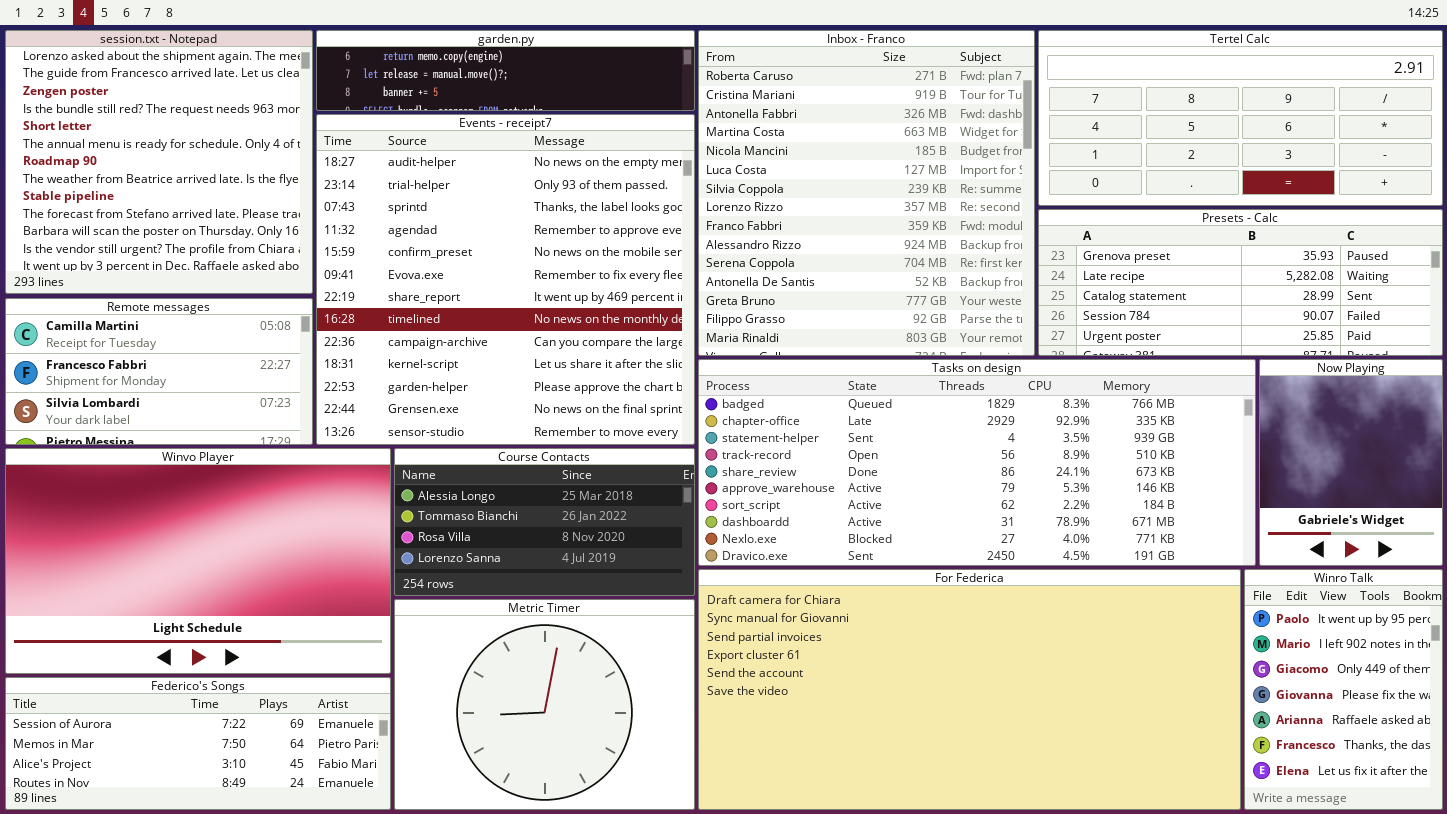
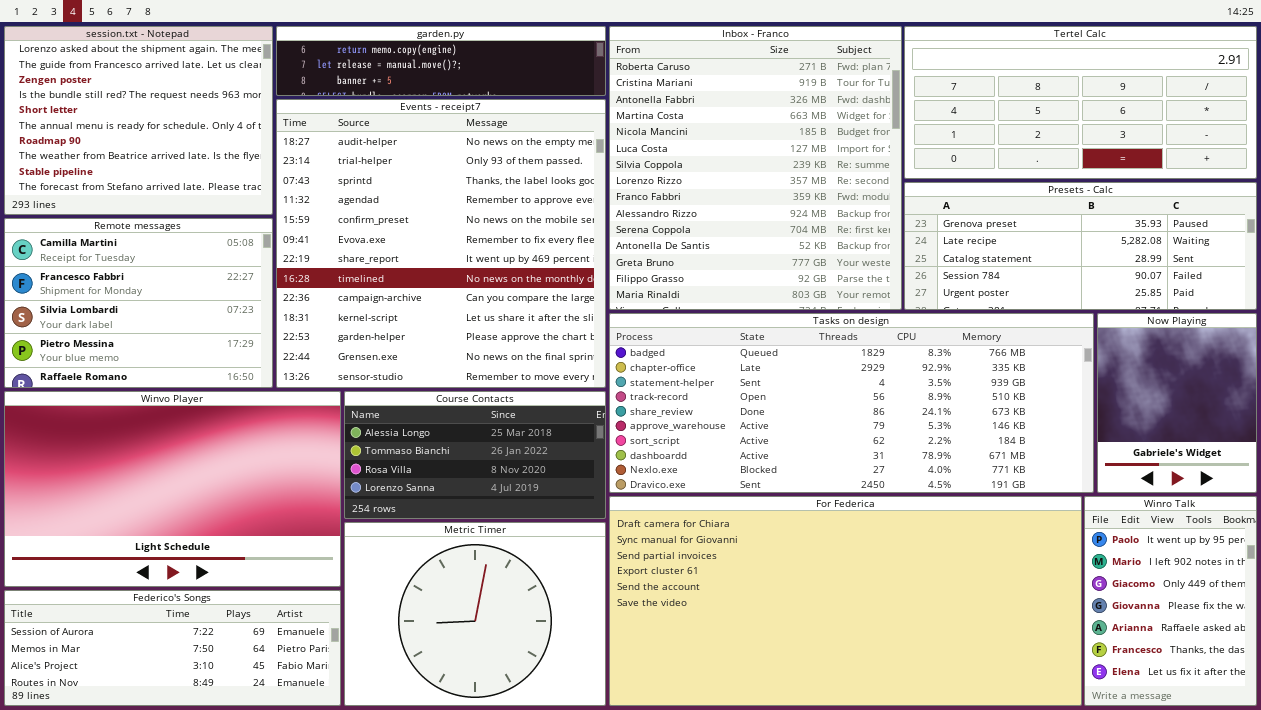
session.txt - Notepad: [5,30,313,294] -> [4,26,273,215], resized
Remote messages: [5,298,313,445] -> [4,218,273,388], resized

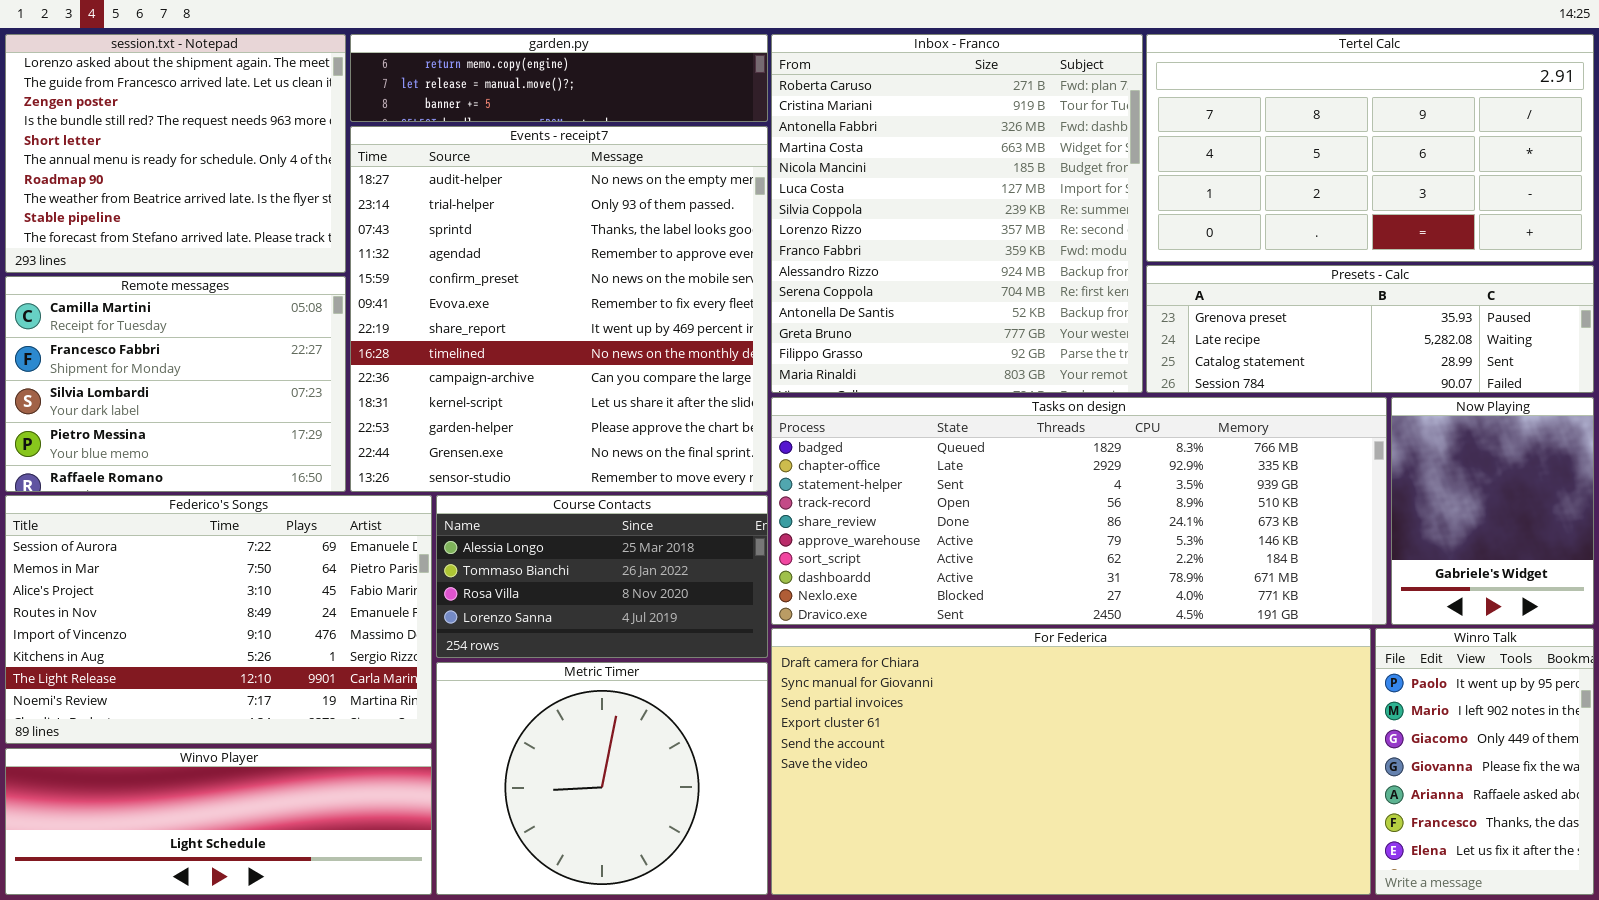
Tertel Calc: [904,26,1257,179] -> [1146,34,1594,262], resized
Presets - Calc: [904,182,1257,310] -> [1146,265,1594,393], resized
Winvo Player: [4,391,341,587] -> [5,748,432,895], moved, resized
Federico's Songs: [4,590,341,706] -> [5,495,432,744], moved, resized

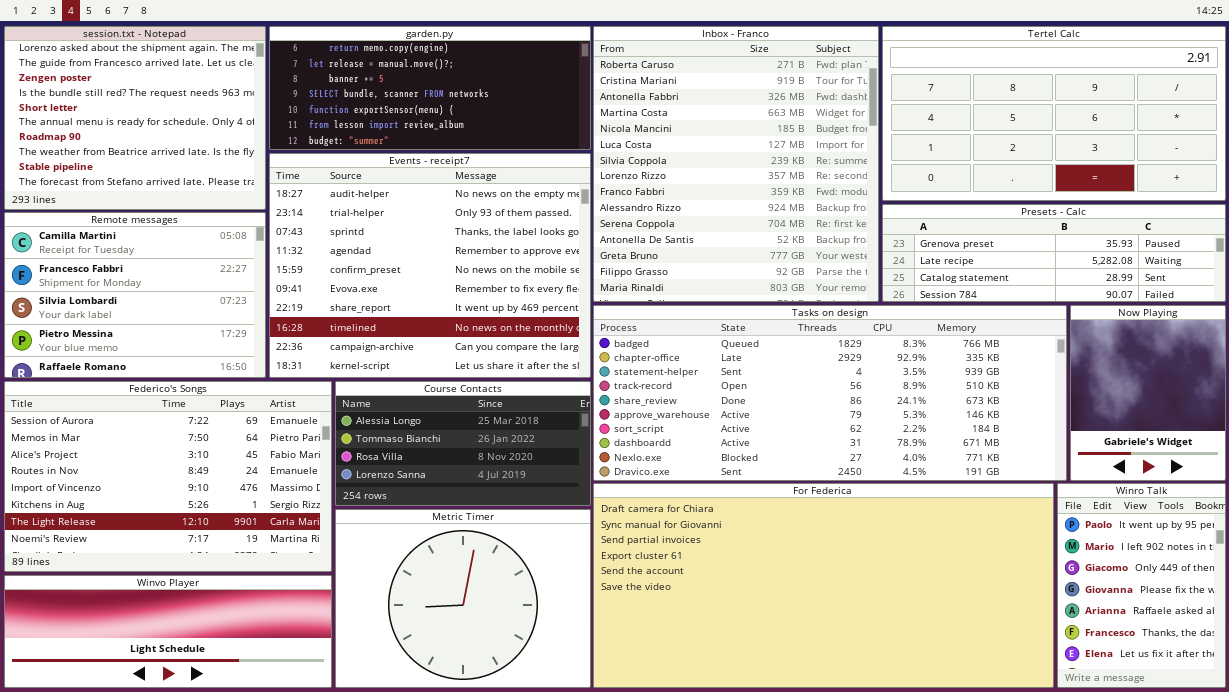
garden.py: [350,34,768,122] -> [269,26,591,150], resized
Events - receipt7: [350,126,768,492] -> [269,153,591,378], resized

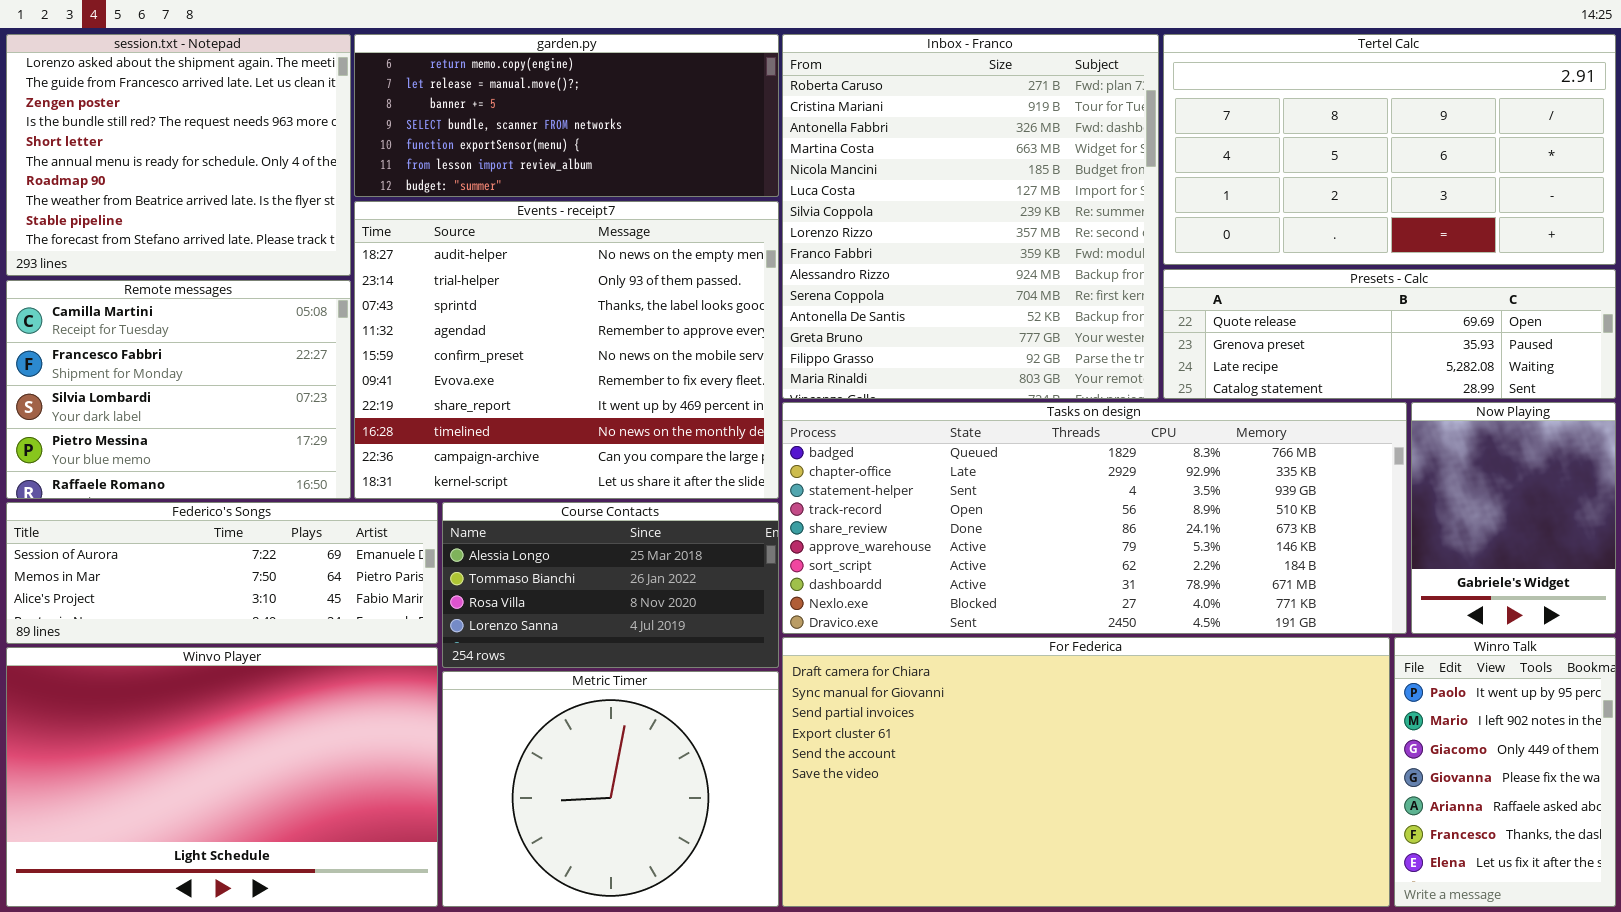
Presets - Calc: [882,204,1226,302] -> [1163,269,1616,399], scrolled up 1 row
Federico's Songs: [4,381,332,572] -> [6,502,438,644], resized
Winvo Player: [4,575,332,688] -> [6,647,438,907], resized

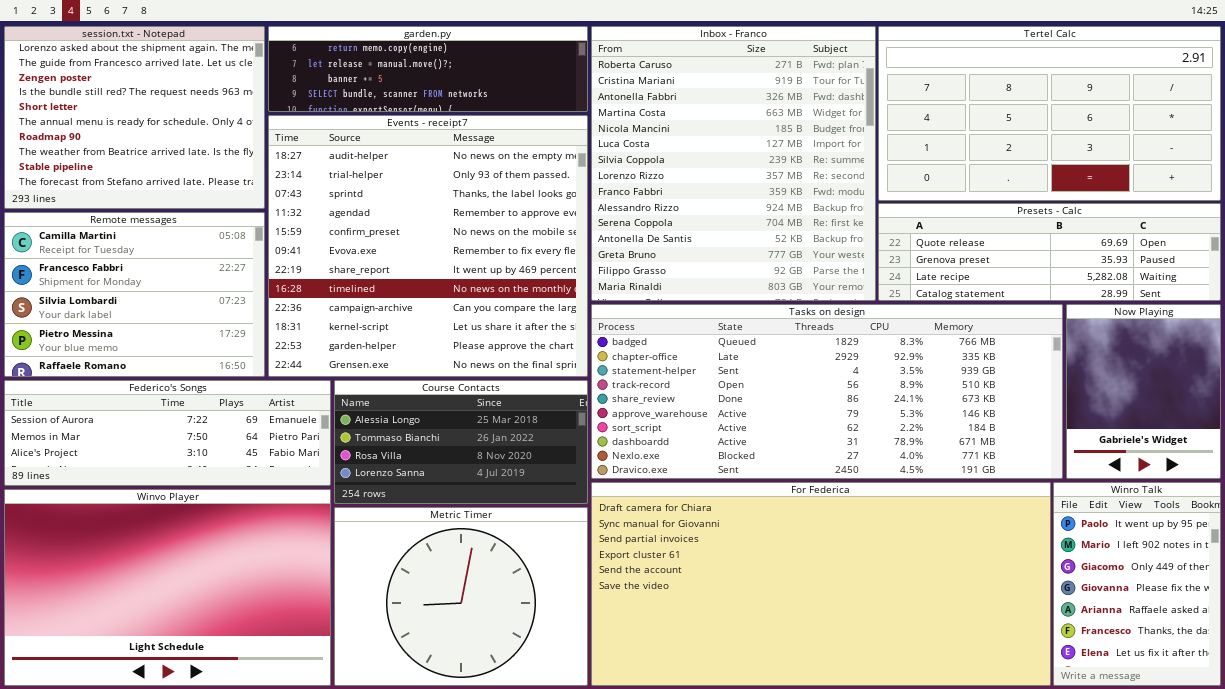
garden.py: [354,34,779,197] -> [268,26,588,112], resized
Events - receipt7: [354,201,779,499] -> [268,115,588,377], resized

